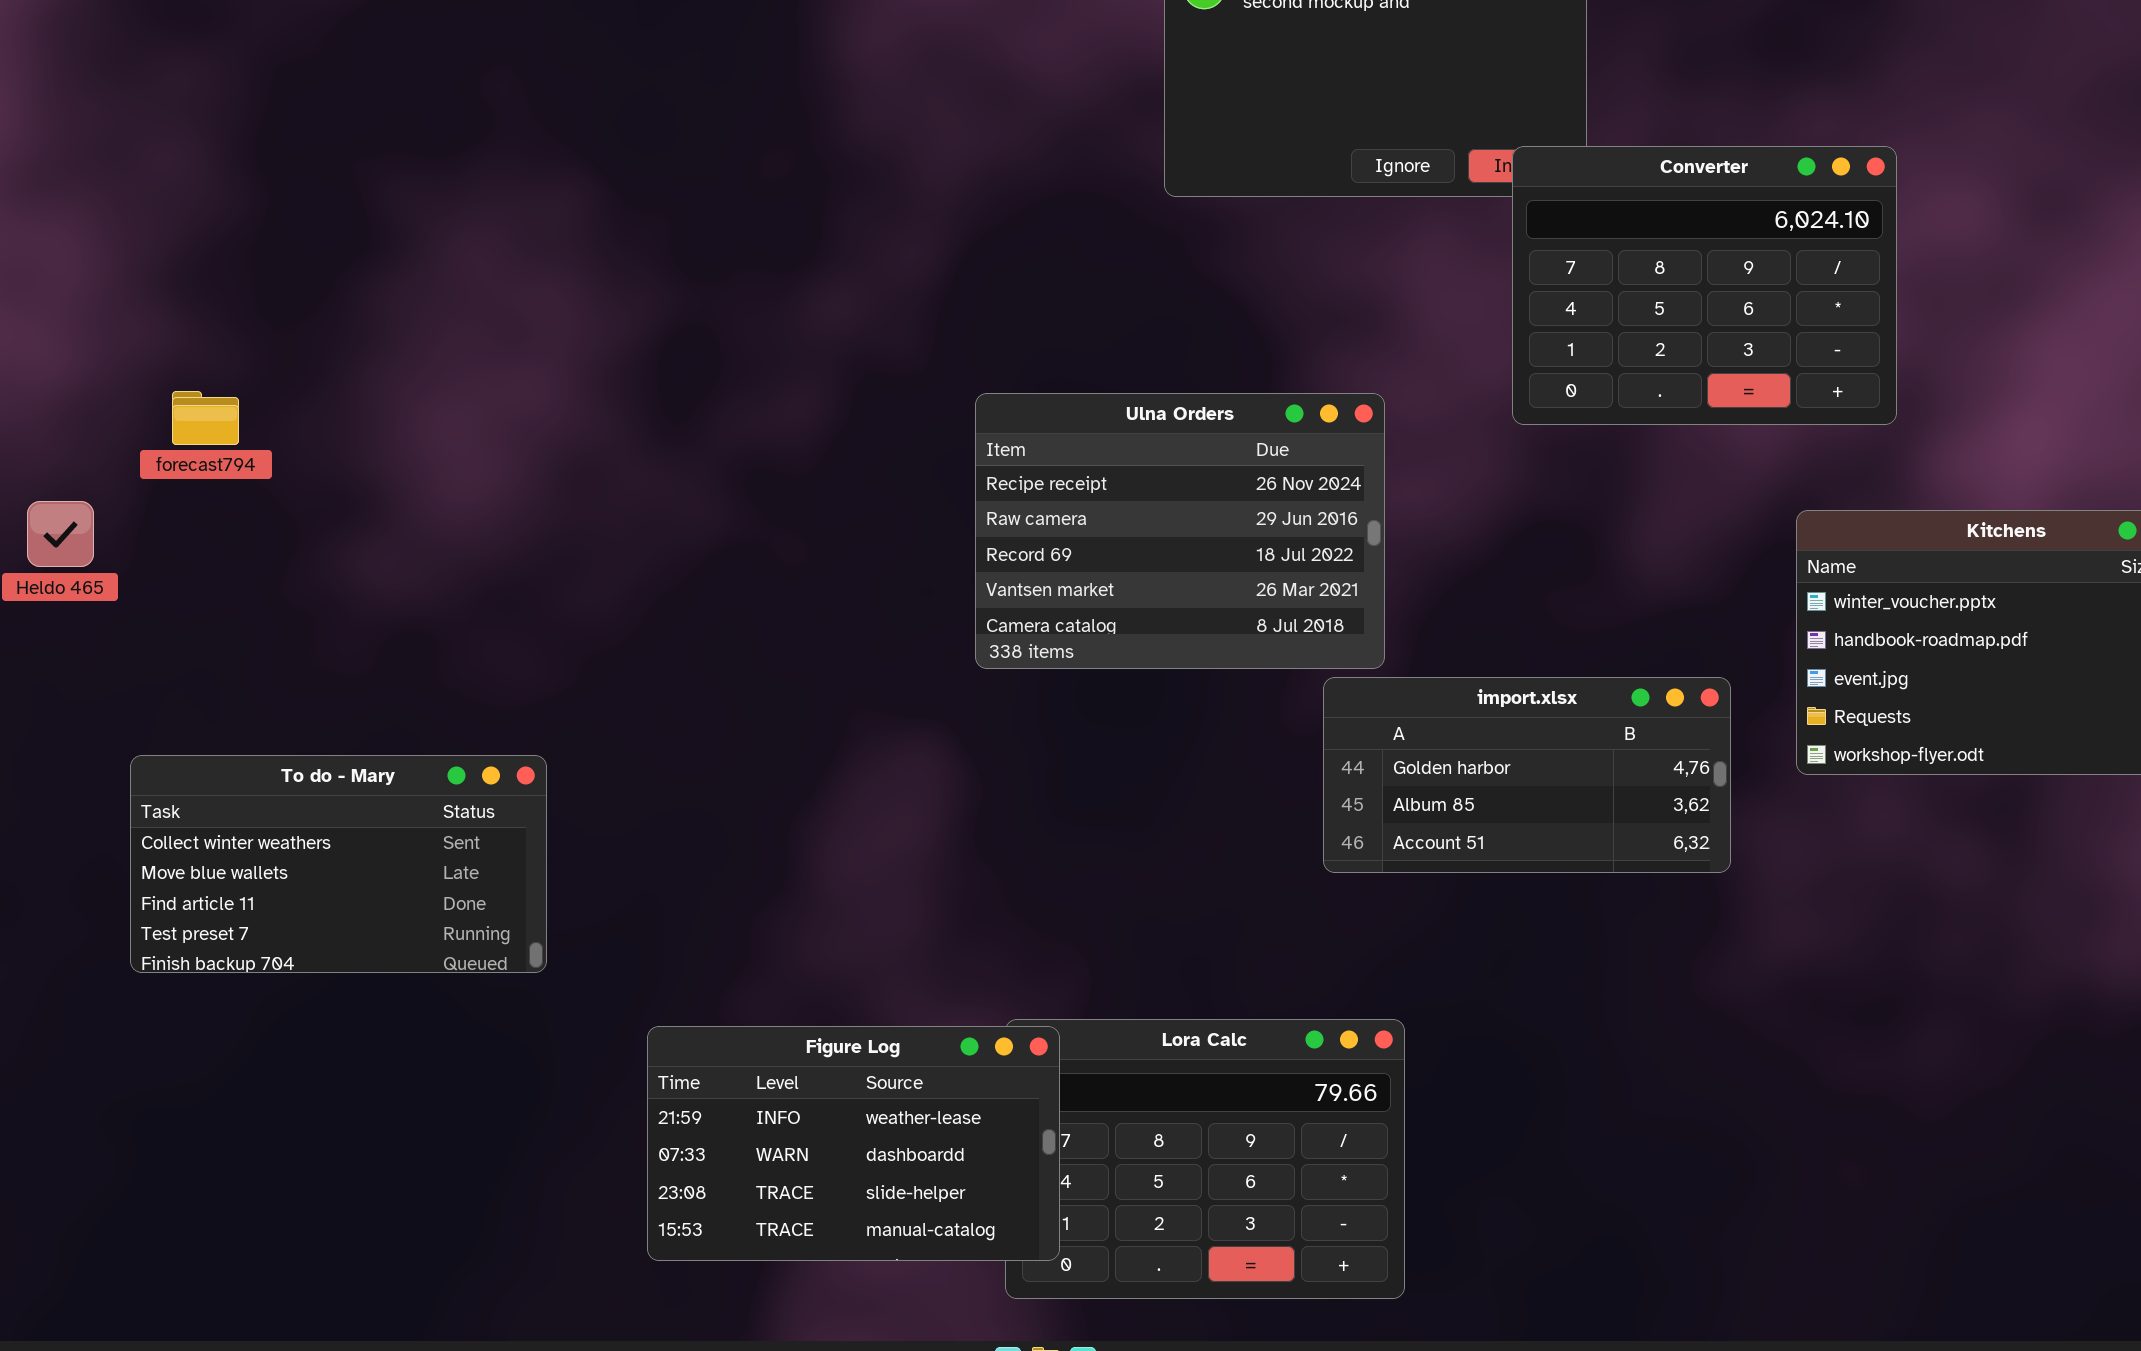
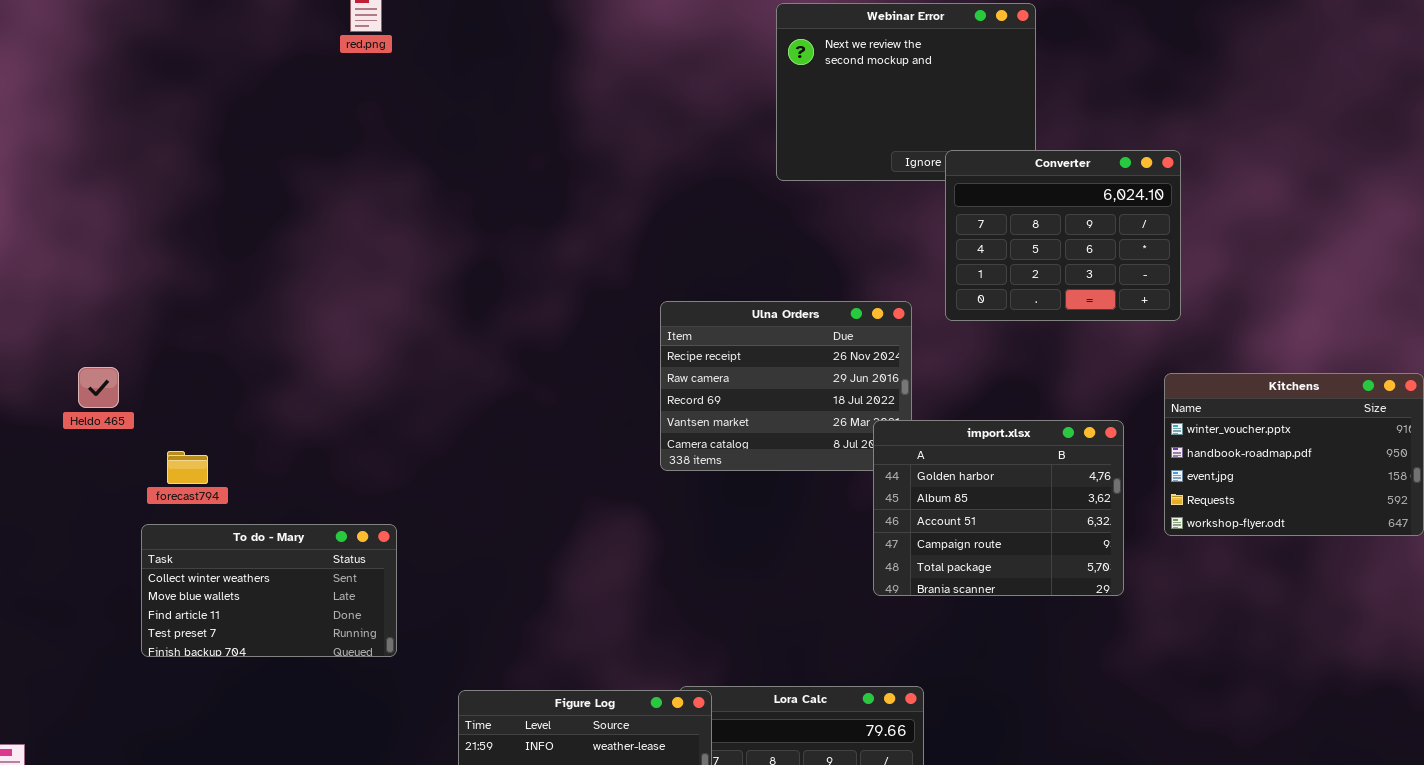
Converter: [1512,146,1897,425] -> [945,150,1181,321], moved
forecast794: [172,391,239,445] -> [167,451,208,484], moved
import.xlsx: [1323,677,1731,873] -> [873,420,1124,596], resized

